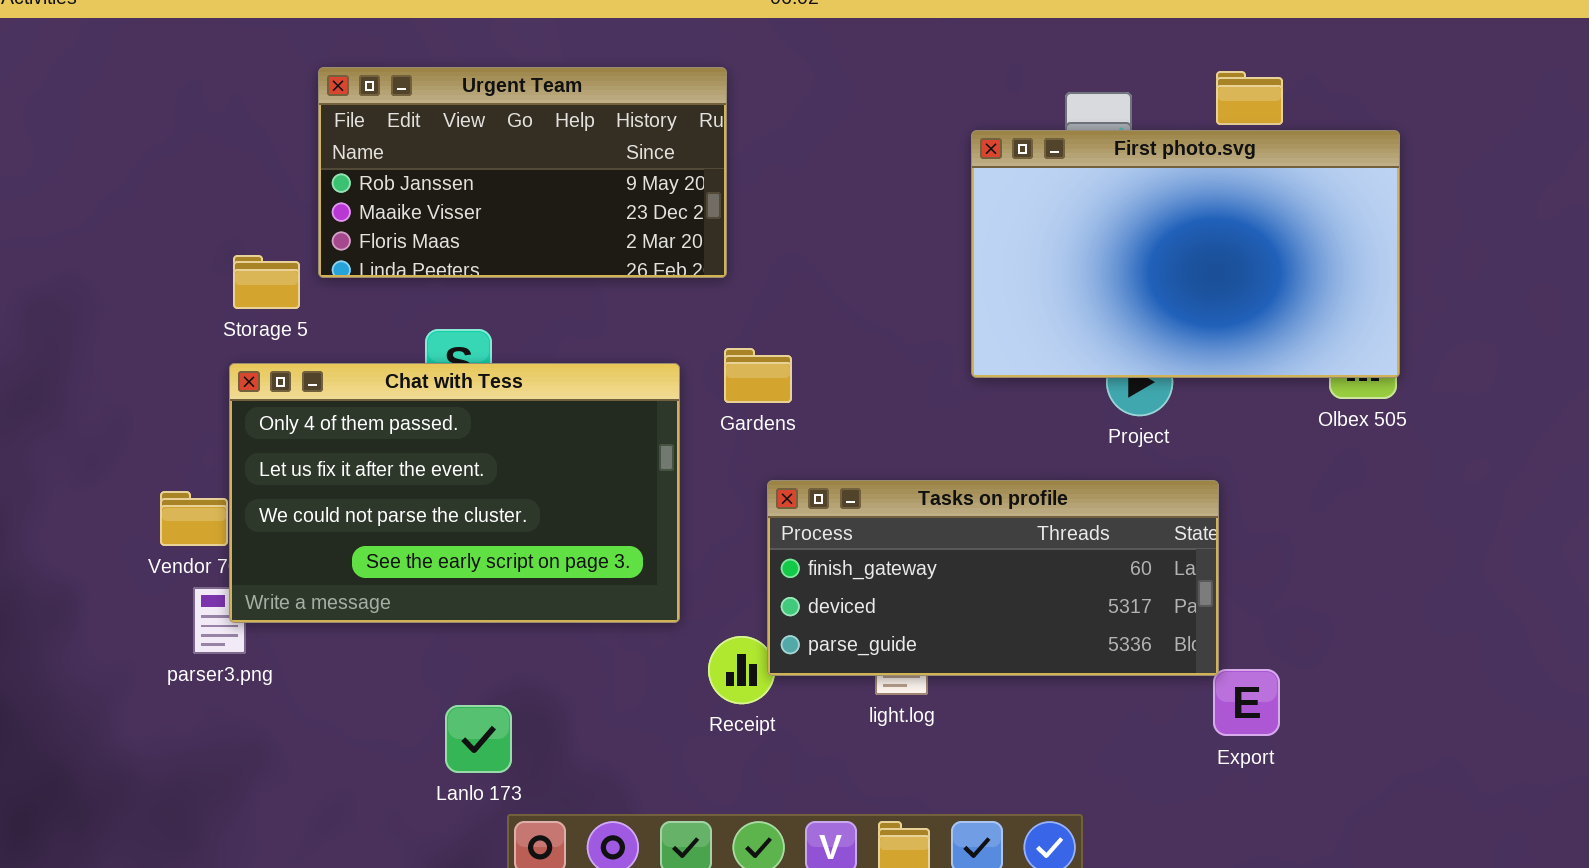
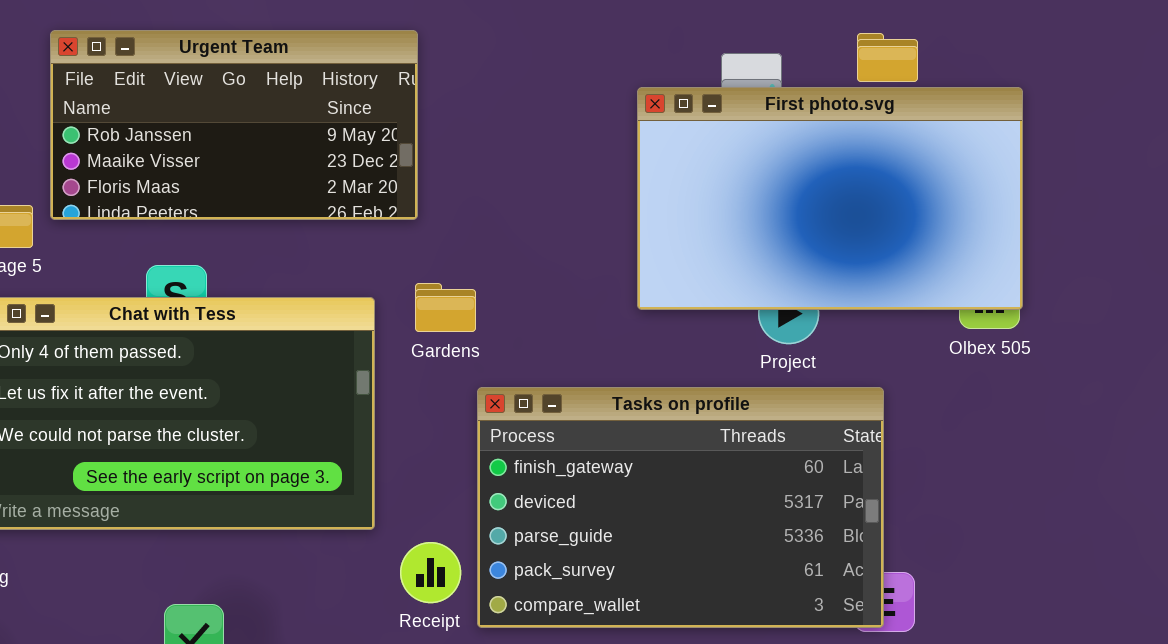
Tasks on profile: [767,480,1219,676] -> [477,387,884,628], moved, resized

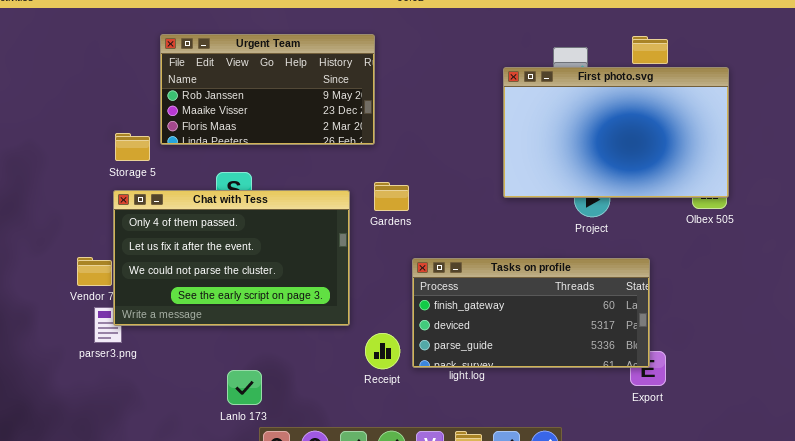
Tasks on profile: [477,387,884,628] -> [412,258,650,368], moved, resized

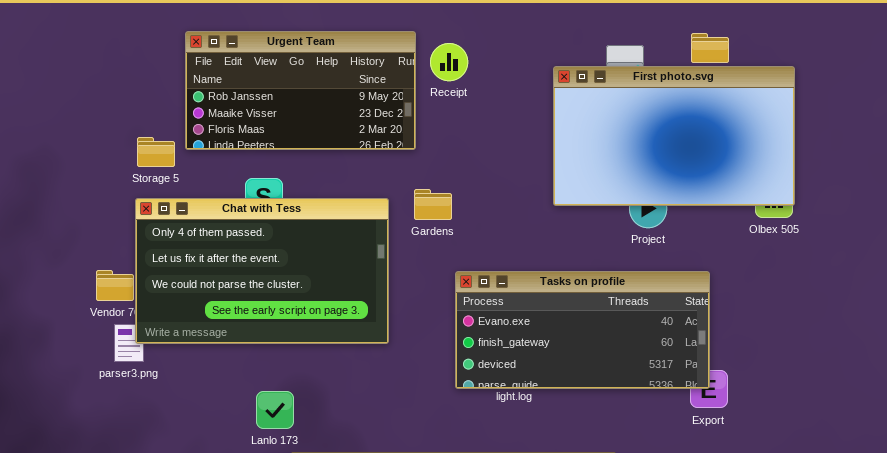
Tasks on profile: [412,258,650,368] -> [455,271,710,389], scrolled up 1 row
Receipt: [365,333,400,369] -> [430,43,468,81], moved

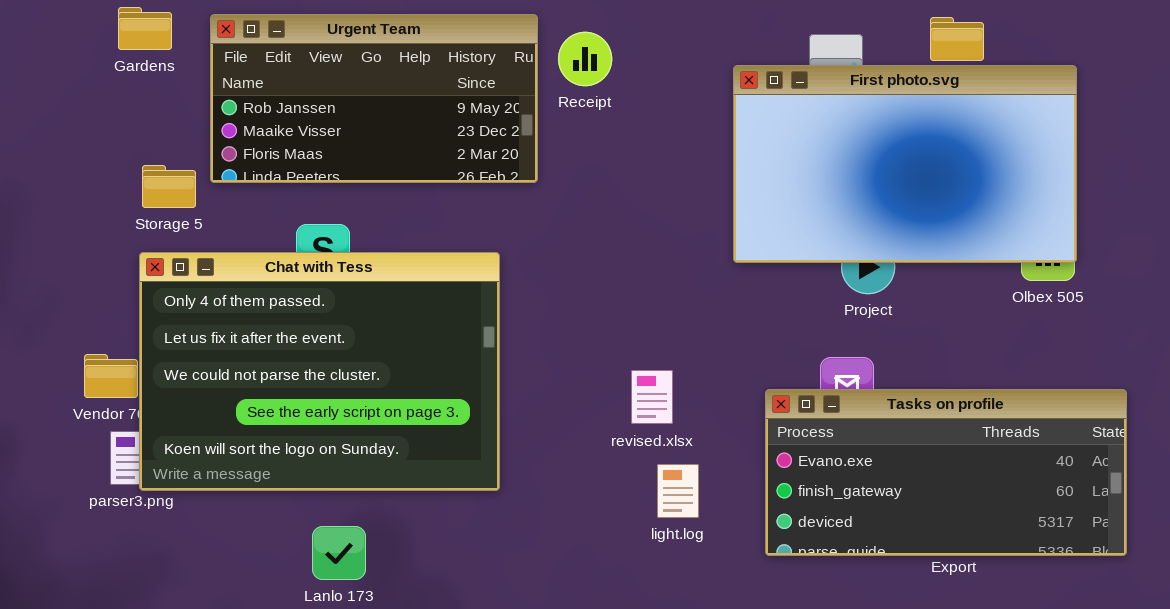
Gardens: [414,189,452,220] -> [118,7,172,50], moved
Chat with Tess: [135,198,389,344] -> [139,252,500,491], resized
Tasks on profile: [455,271,710,389] -> [765,389,1127,556], moved

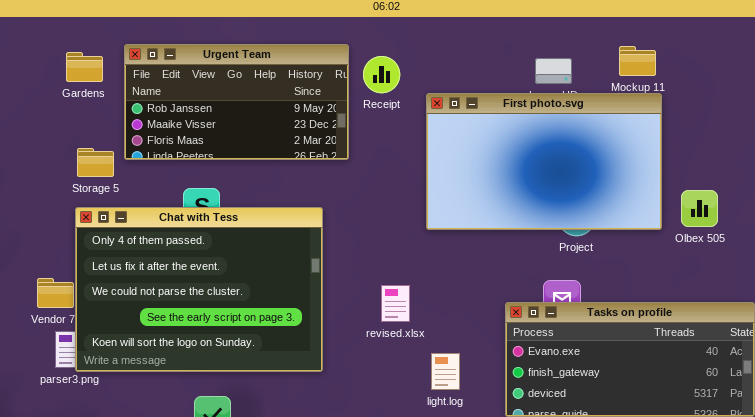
Gardens: [118,7,172,50] -> [66,52,103,82], moved
First photo.svg: [733,65,1077,263] -> [426,93,662,230], moved
revised.xlsx: [631,370,673,424] -> [381,285,410,322], moved

